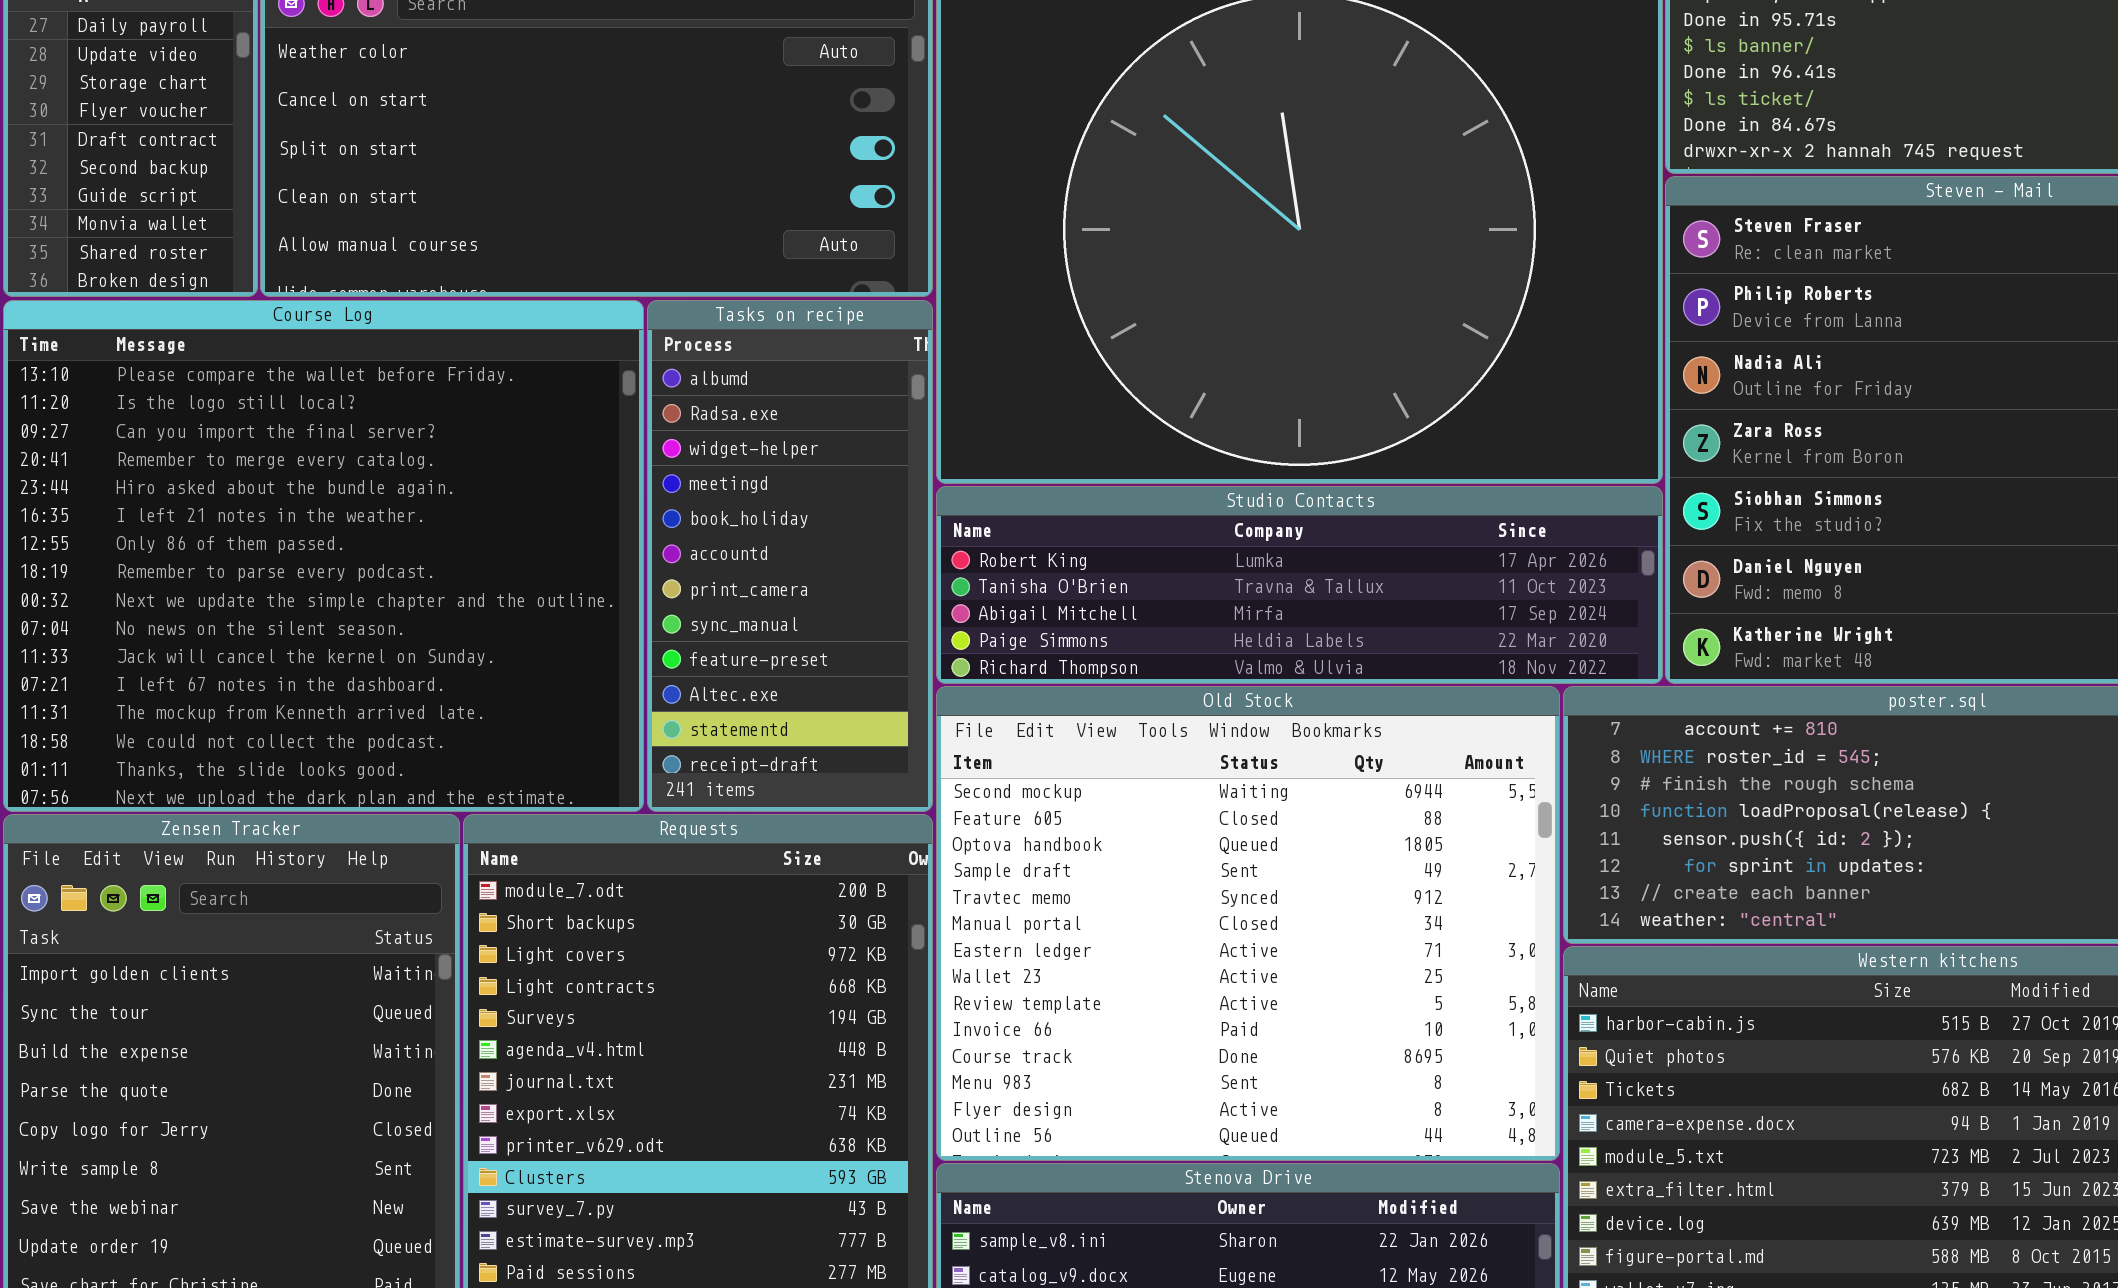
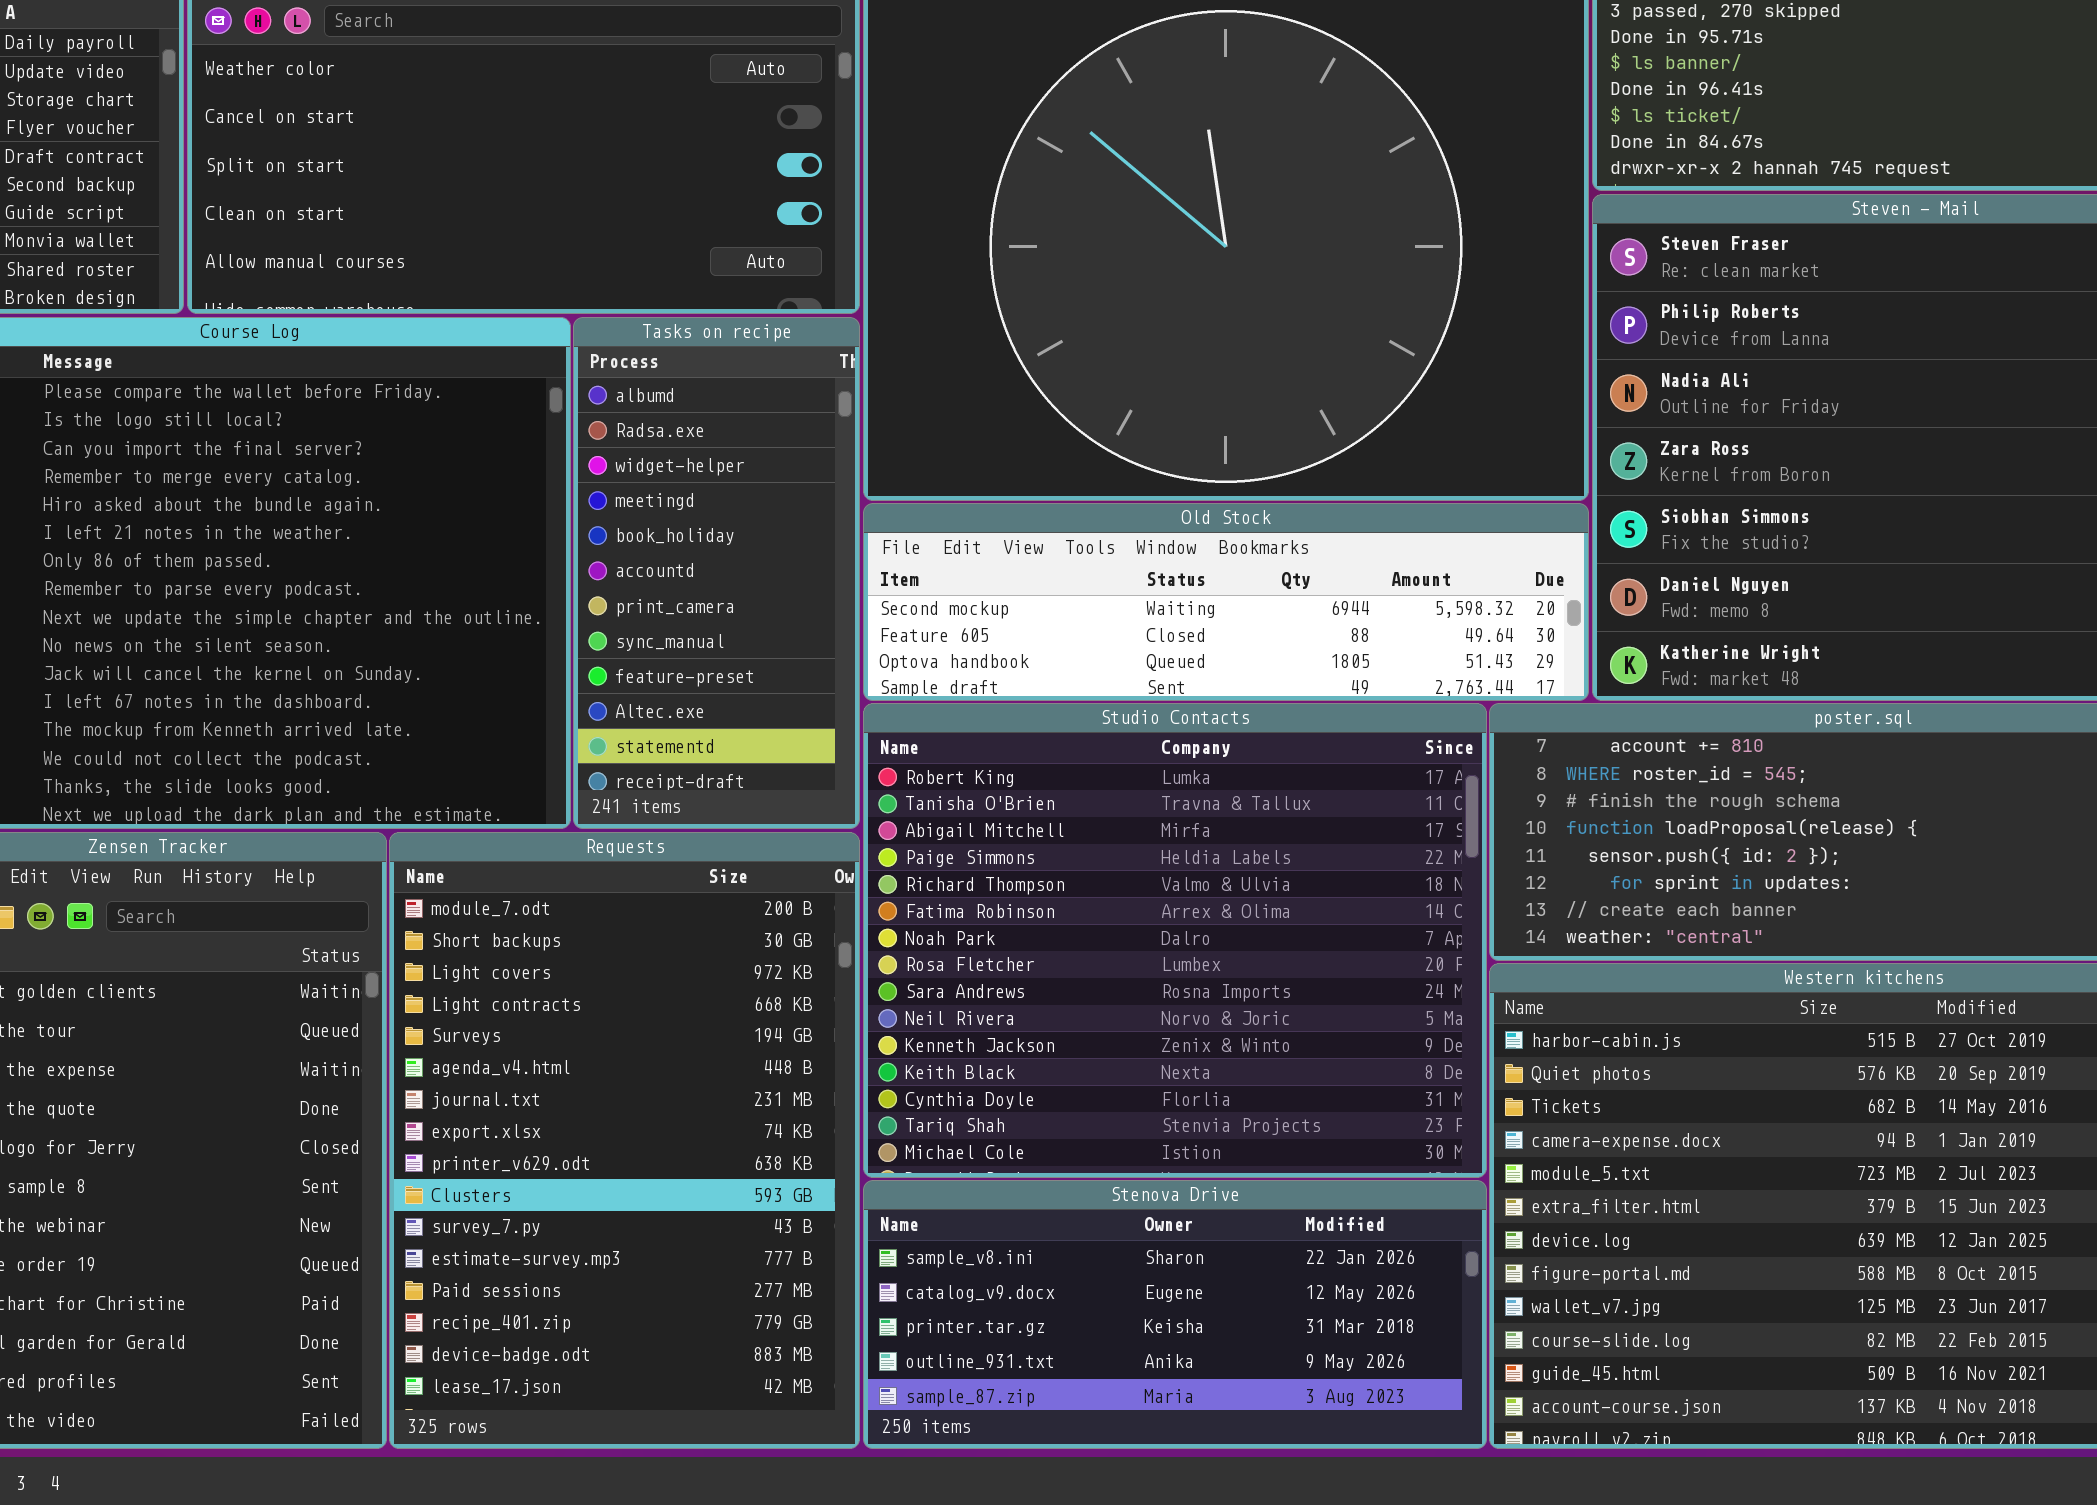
Studio Contacts: [936,486,1663,684] -> [863,703,1487,1178], moved, resized
Old Stock: [936,686,1560,1161] -> [863,503,1589,701], moved, resized

